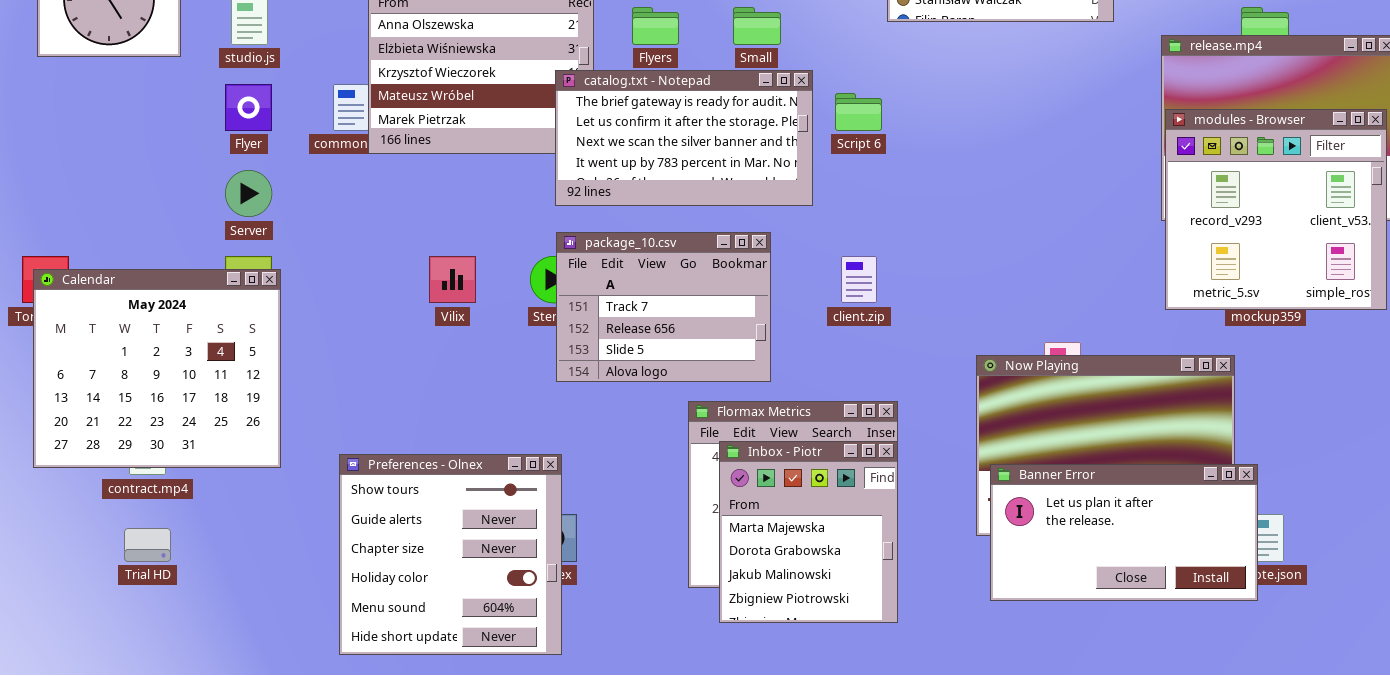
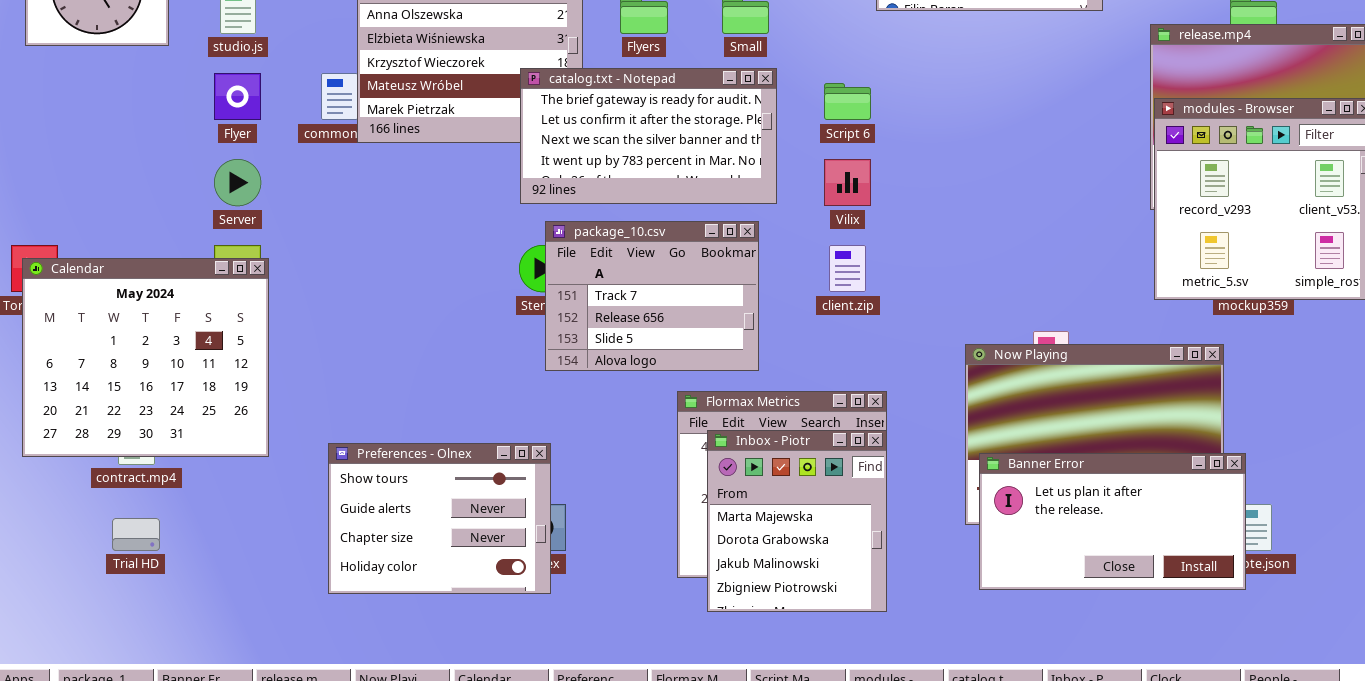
catalog.txt - Notepad: [555,70,813,206] -> [520,68,777,204], moved
Vilix: [429,256,476,303] -> [824,159,871,206], moved
Preferences - Olnex: [339,454,562,655] -> [328,443,551,594], resized

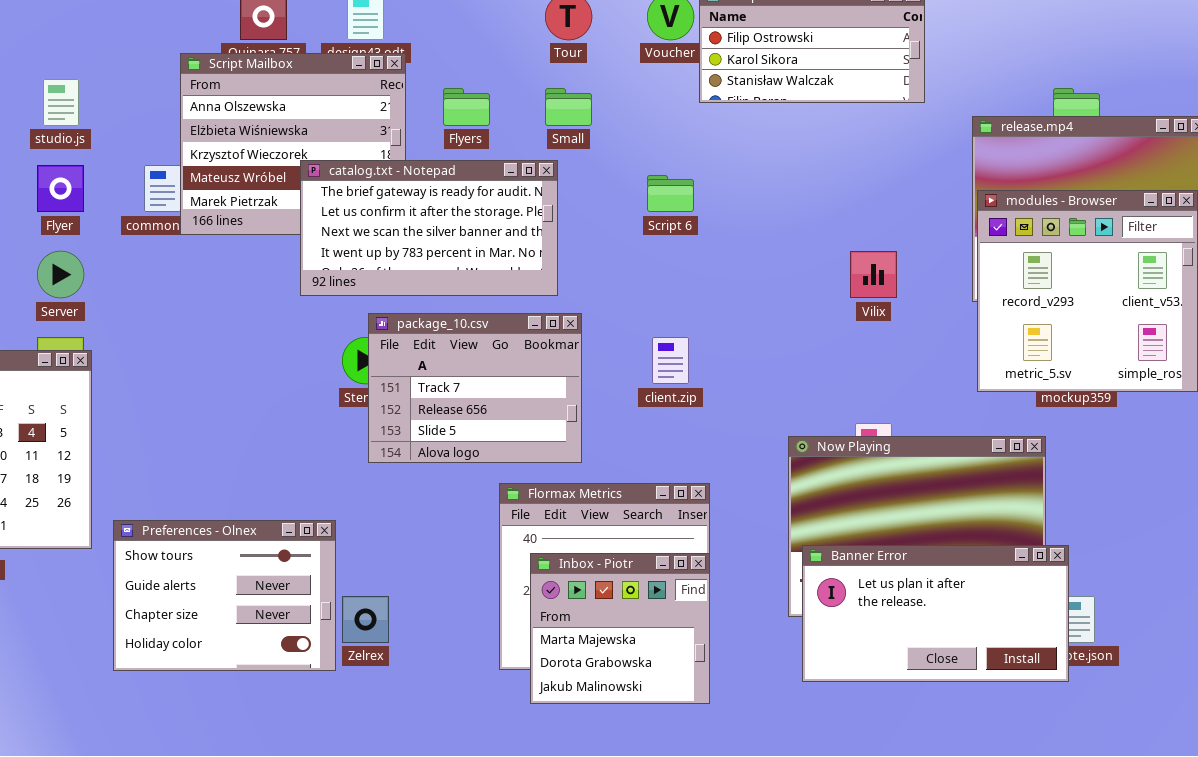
catalog.txt - Notepad: [520,68,777,204] -> [300,160,558,296], moved
Vilix: [824,159,871,206] -> [850,251,897,298], moved
Inbox - Piotr: [707,430,887,612] -> [530,553,710,704], resized
Preferences - Olnex: [328,443,551,594] -> [113,520,336,671], moved

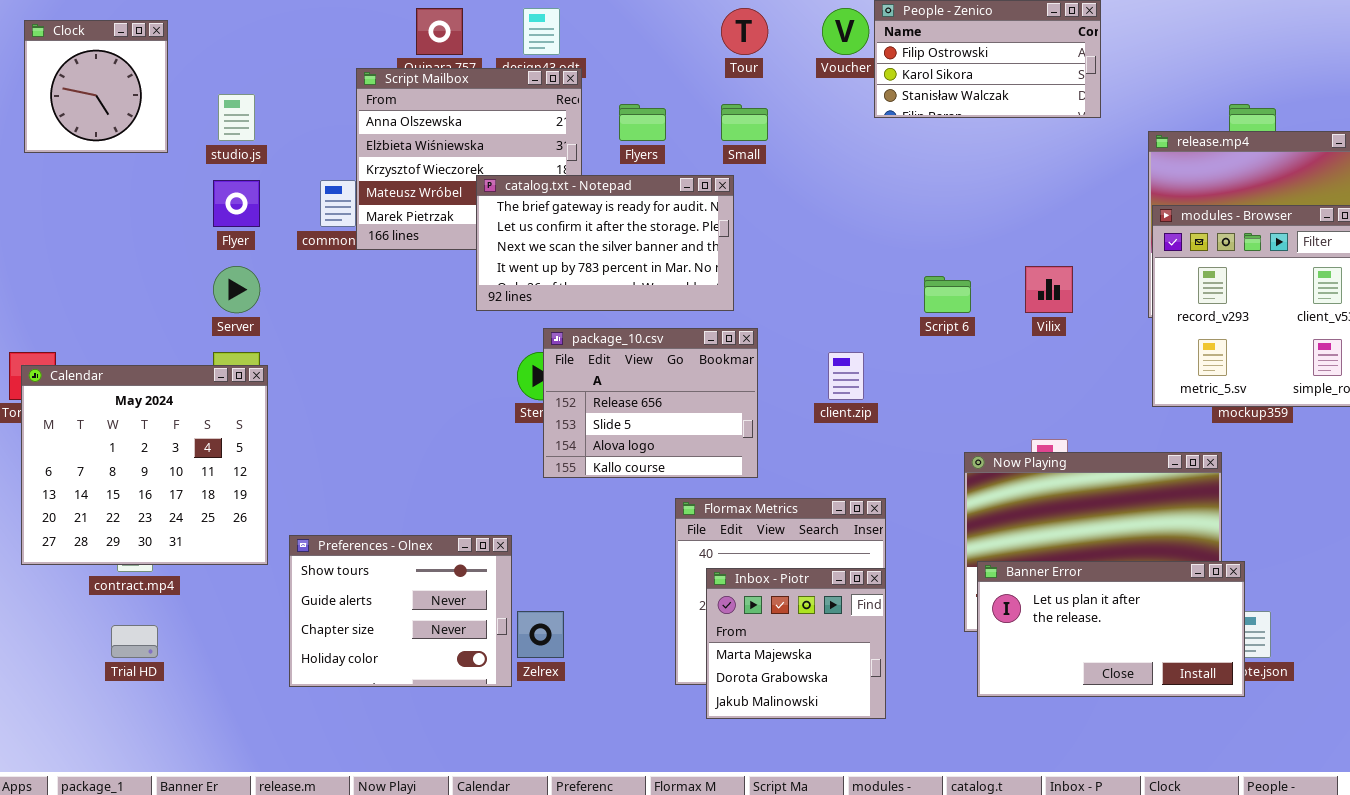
Script 6: [647,175,694,212] -> [924,276,971,313], moved
package_10.csv: [368,313,582,463] -> [543,328,758,478], scrolled down 1 row

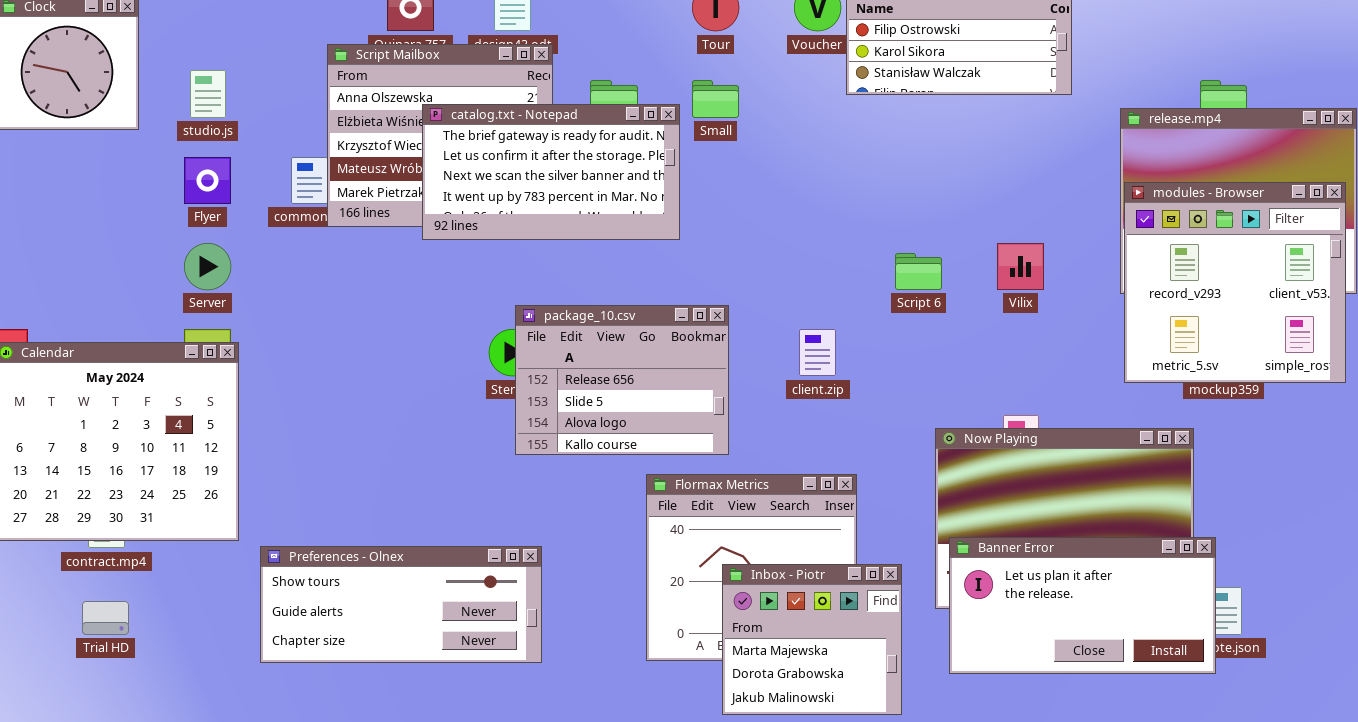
catalog.txt - Notepad: [476,175,734,311] -> [422,104,680,240], moved
Preferences - Olnex: [289,535,512,687] -> [260,546,542,663], resized
Inbox - Piotr: [706,568,886,719] -> [722,564,902,715], moved

